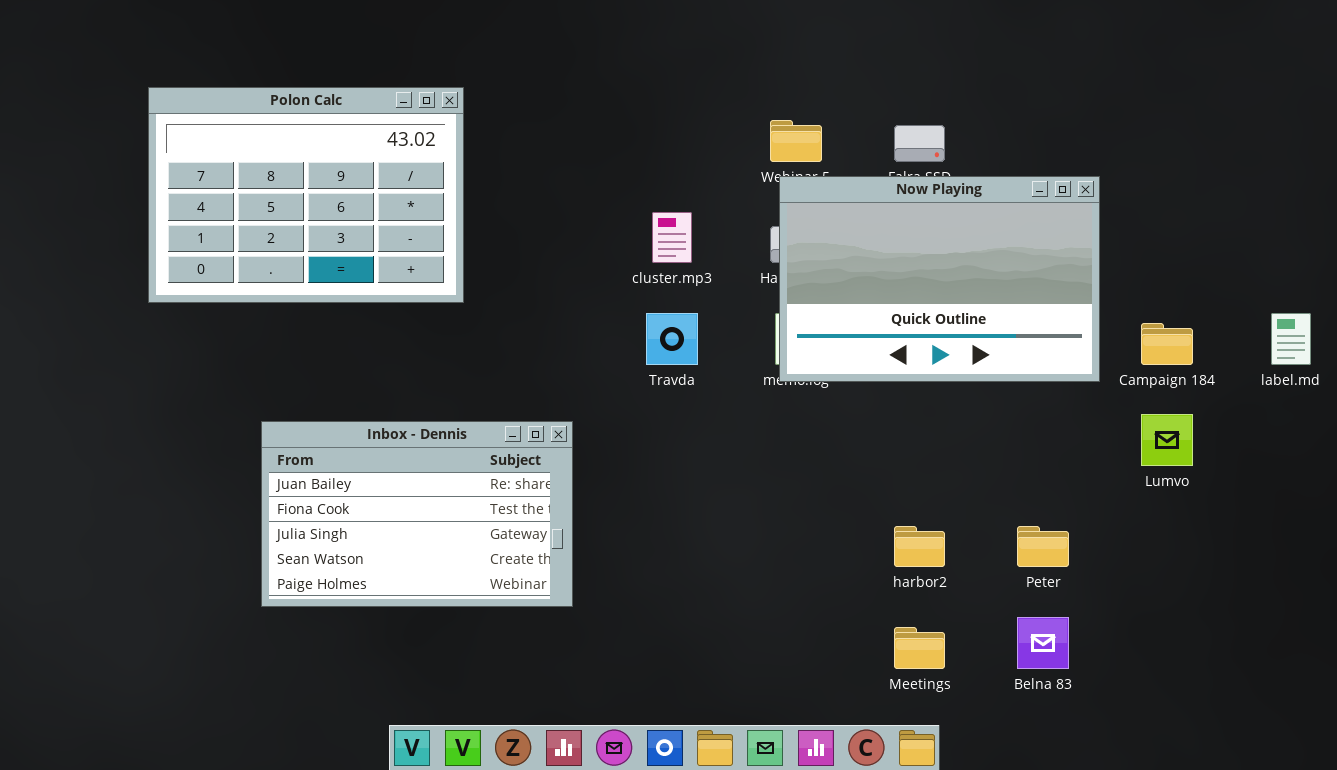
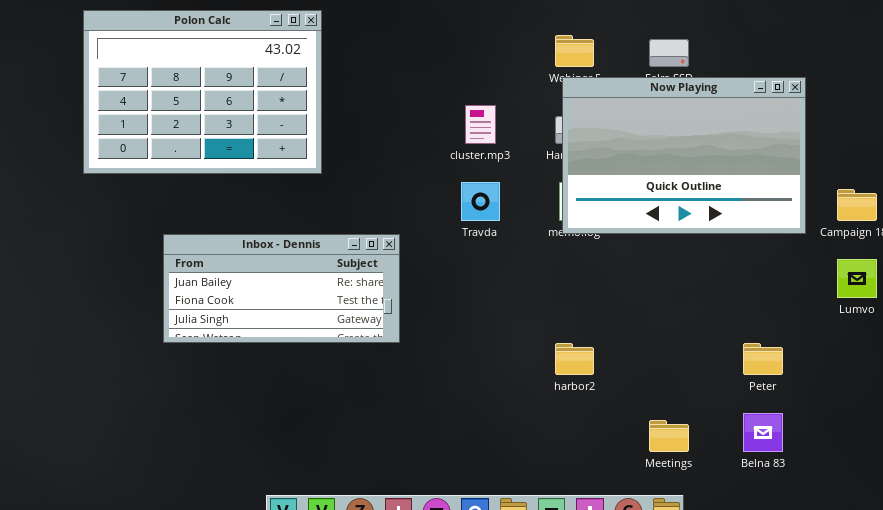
Inbox - Dennis: [261,421,573,607] -> [163,234,400,343], moved, resized
harbor2: [894,526,945,567] -> [555,343,594,375], moved

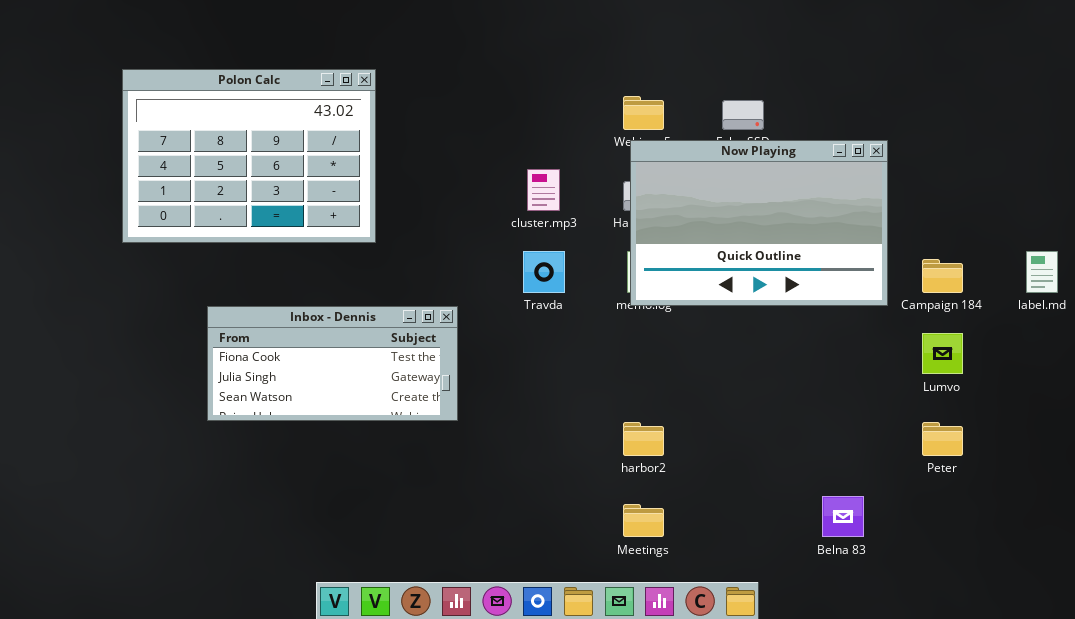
Inbox - Dennis: [163,234,400,343] -> [207,306,458,421], scrolled down 1 row
Peter: [743,343,783,375] -> [922,422,963,456], moved
Meetings: [649,420,689,452] -> [623,504,664,537], moved

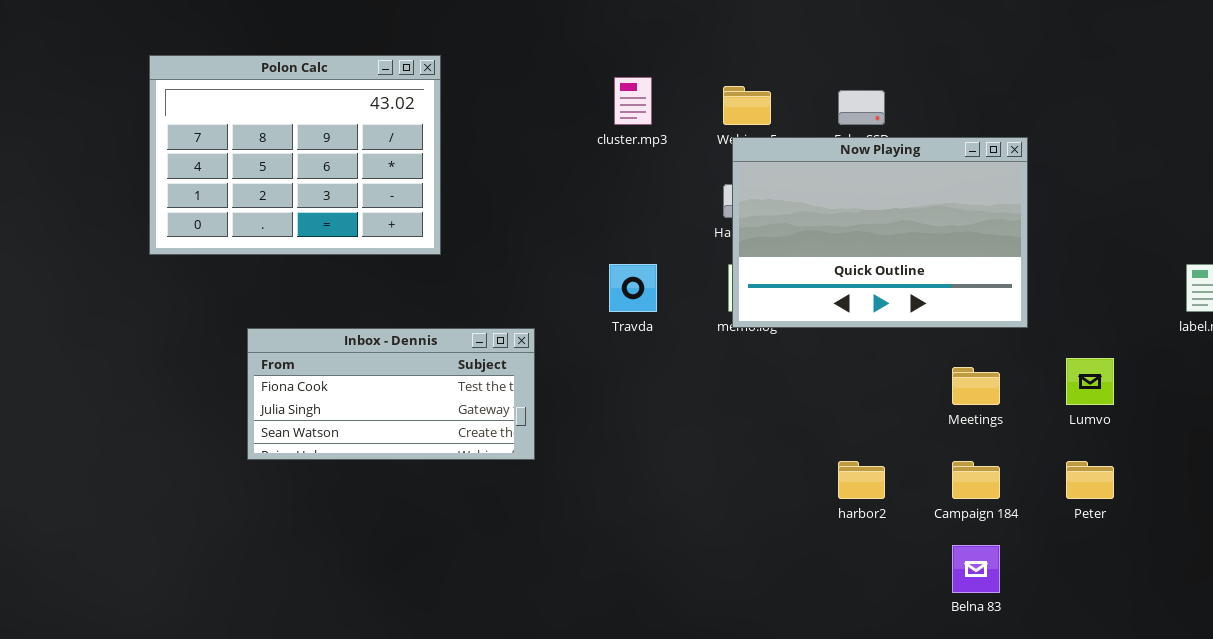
cluster.mp3: [527,169,560,211] -> [614,77,652,125], moved
Campaign 184: [922,259,963,293] -> [952,461,1000,499], moved
harbor2: [623,422,664,456] -> [838,461,885,499], moved
Meetings: [623,504,664,537] -> [952,367,1000,405], moved

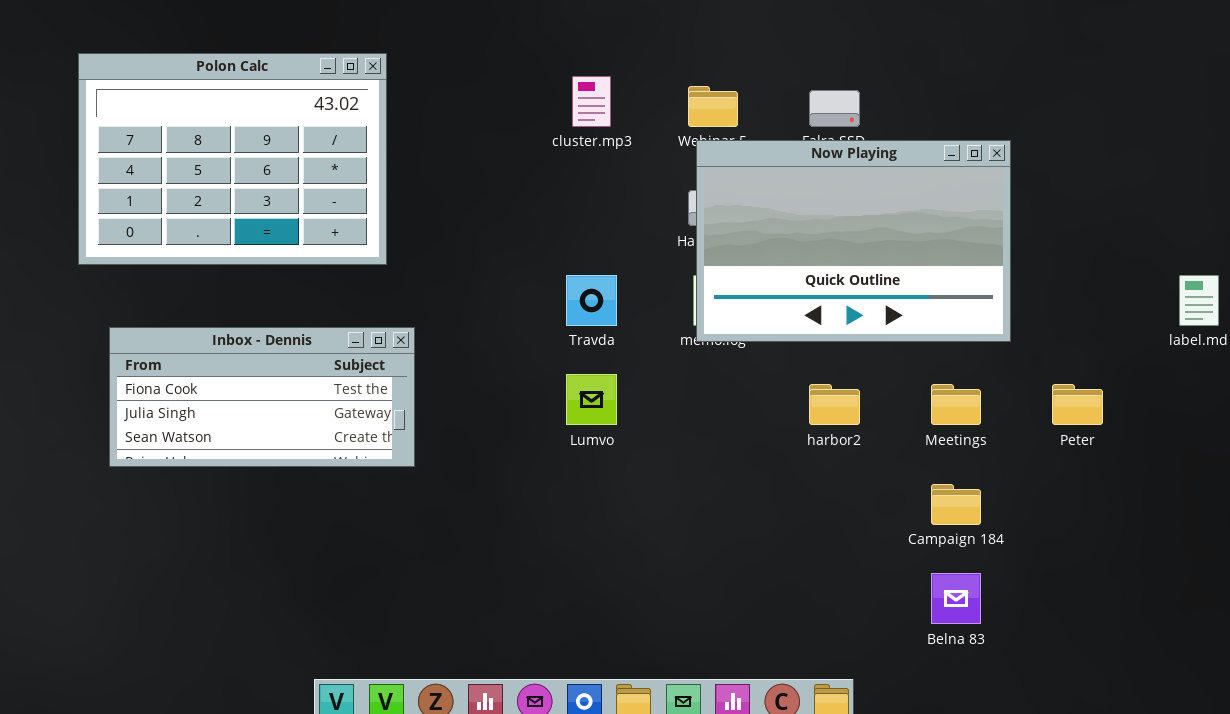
Inbox - Dennis: [247,328,535,460] -> [109,327,415,467], moved
Lumvo: [1066,358,1114,405] -> [566,374,617,425], moved
harbor2: [838,461,885,499] -> [809,384,860,425], moved
Peter: [1066,461,1114,499] -> [1052,384,1103,425], moved

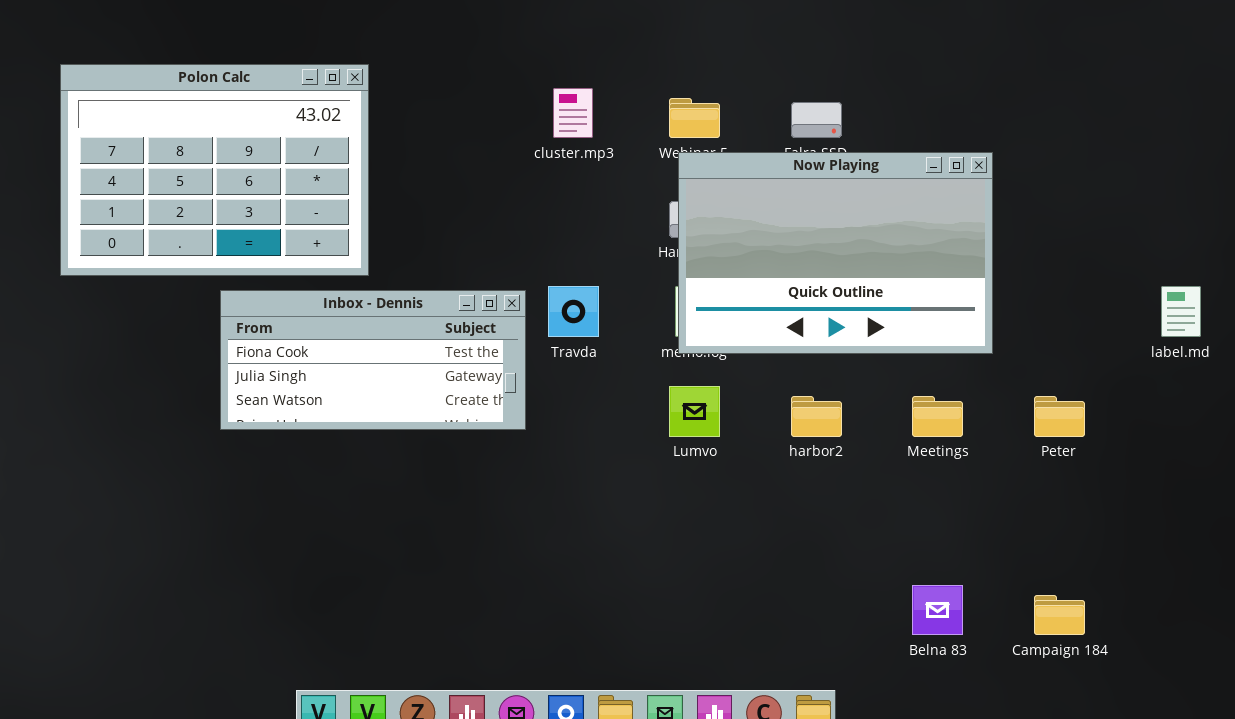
Inbox - Dennis: [109,327,415,467] -> [220,290,526,430], moved
Lumvo: [566,374,617,425] -> [669,386,720,437], moved
Campaign 184: [931,484,981,525] -> [1034,595,1085,635], moved

